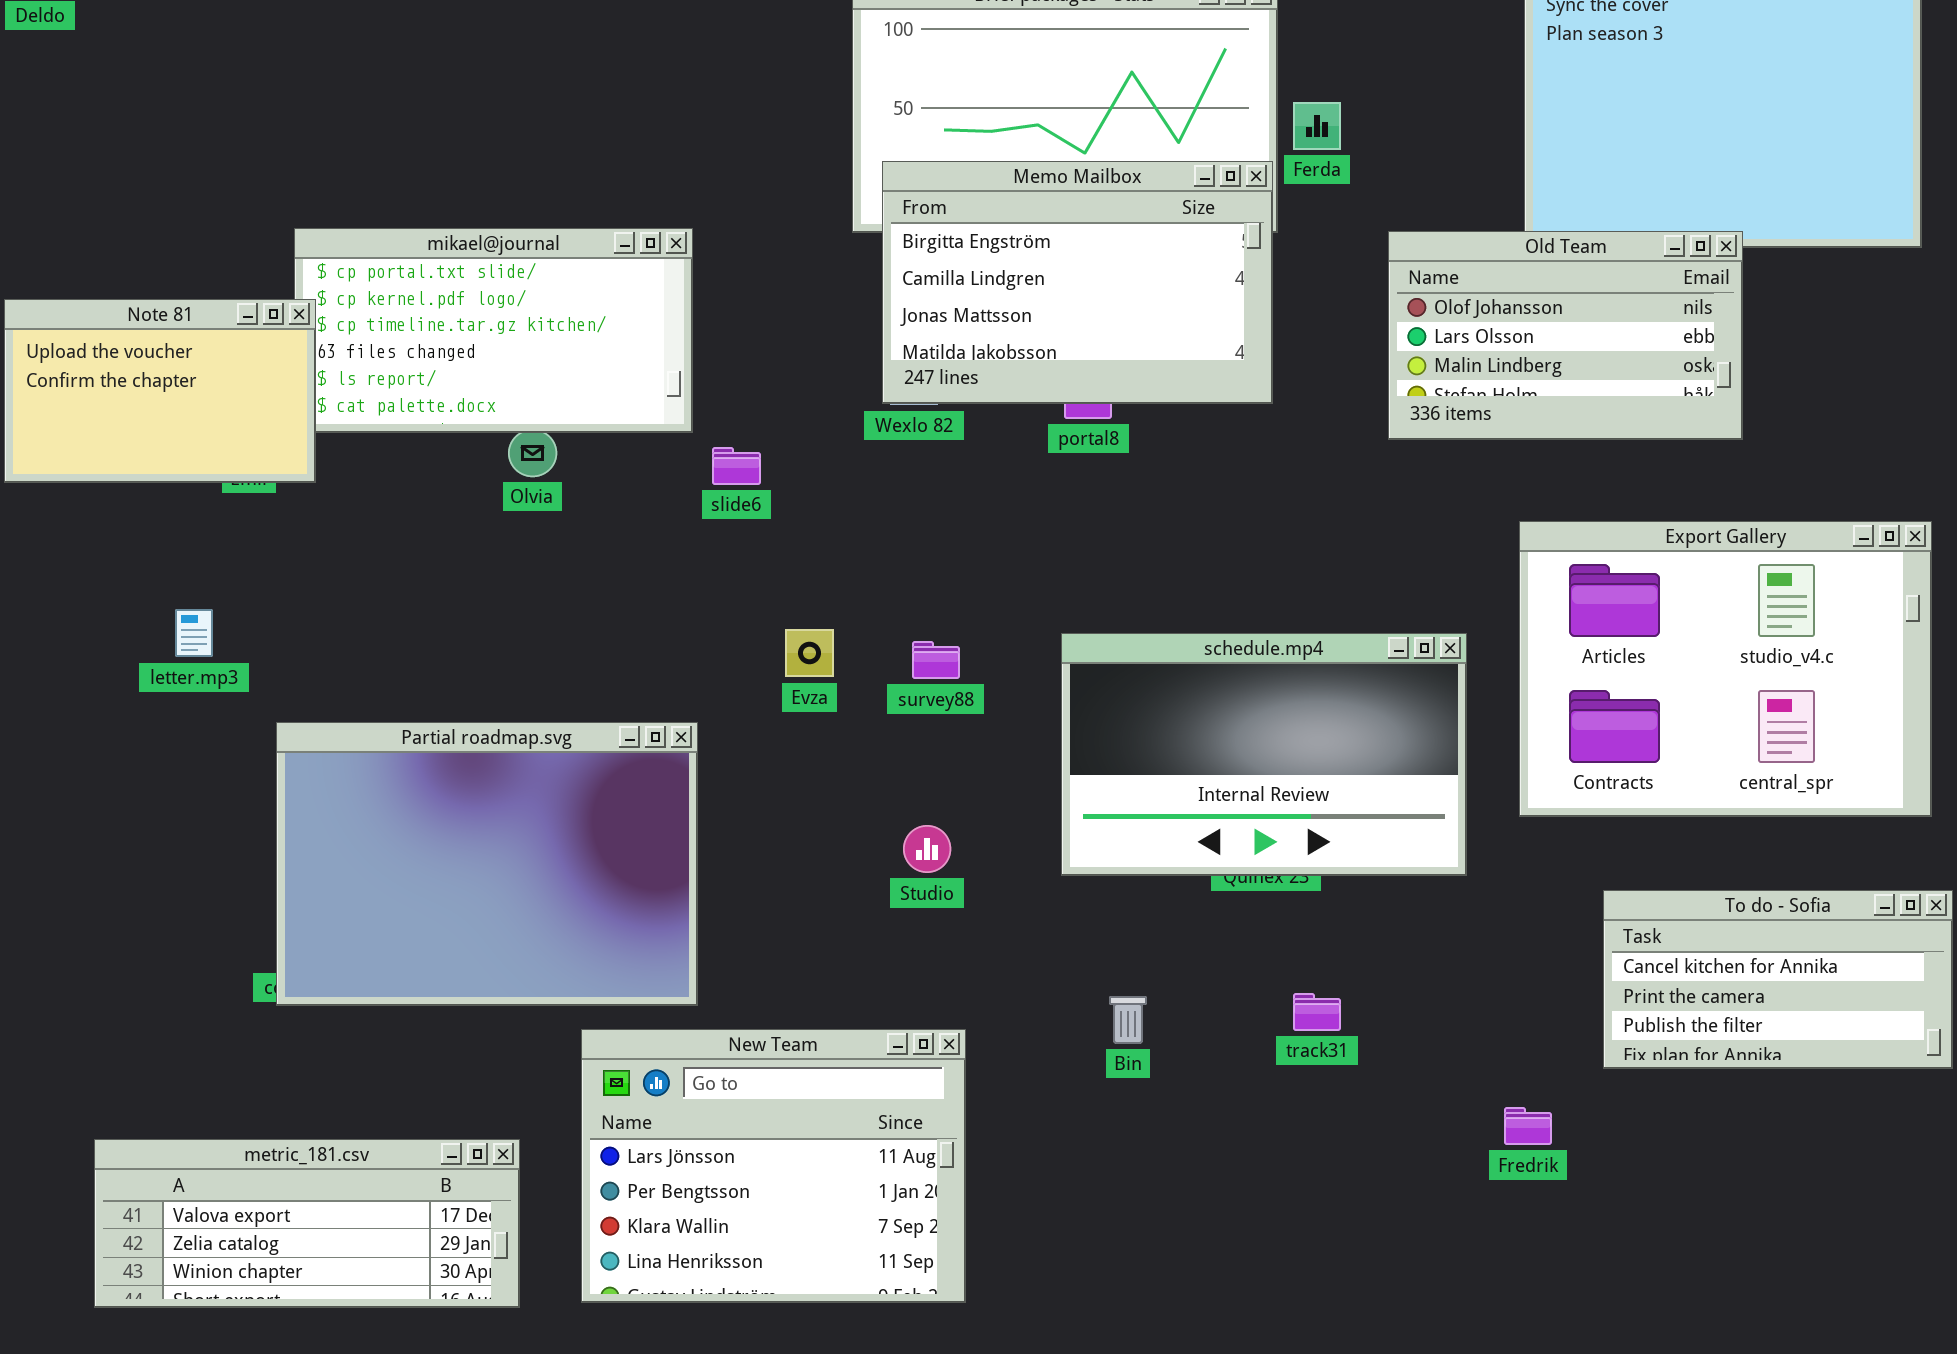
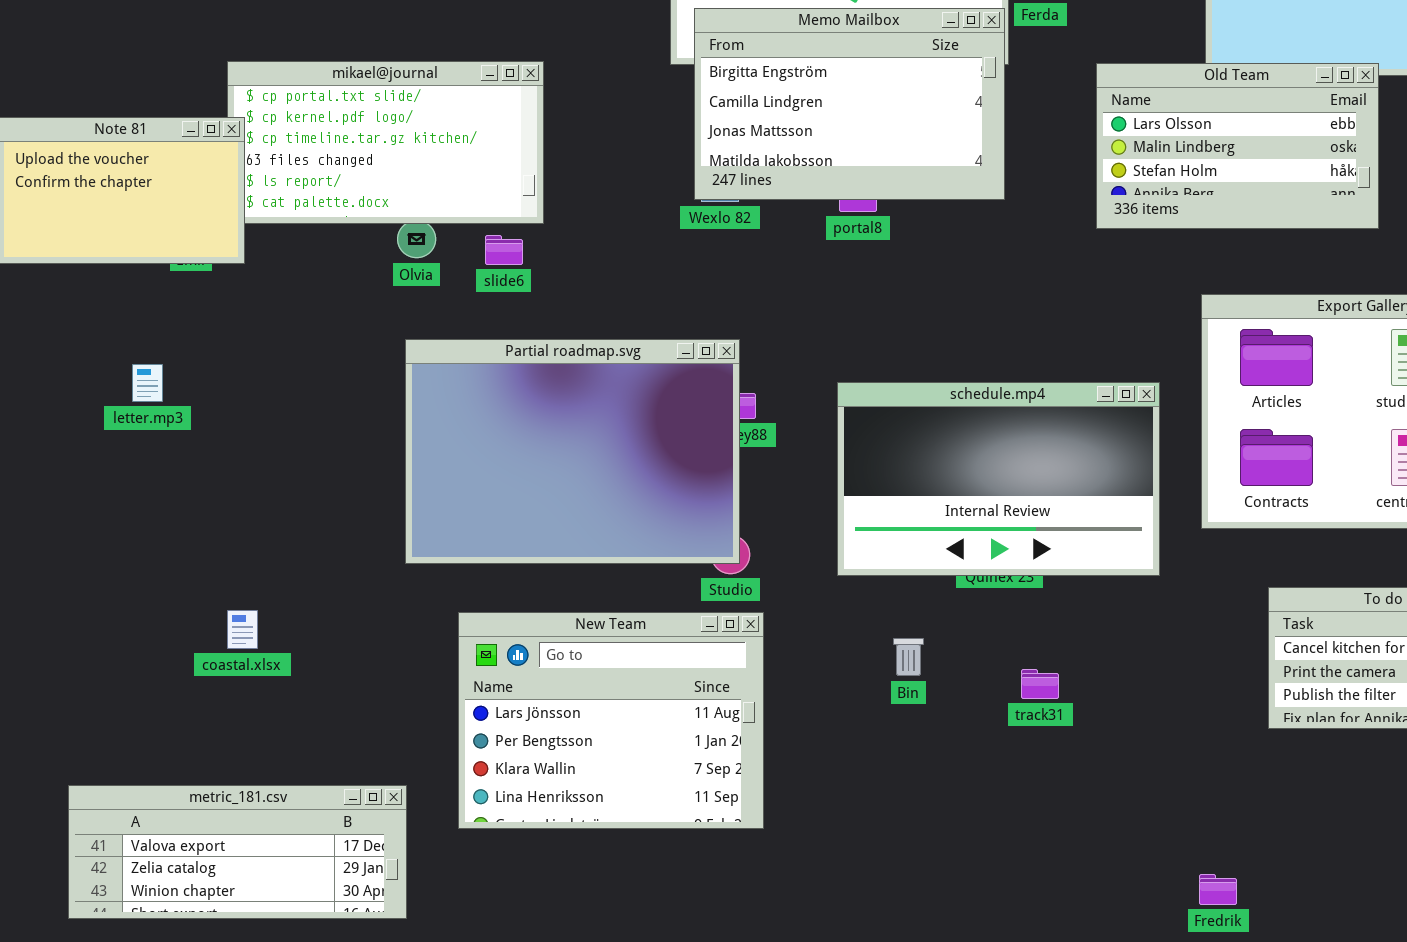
Old Team: [1388,231,1743,440] -> [1096,63,1379,229], scrolled down 1 row
slide6: [712,447,761,485] -> [485,235,523,265], moved
Partial roadmap.svg: [276,722,698,1006] -> [405,339,740,564], moved
Bin: [1109,996,1147,1044] -> [893,638,924,676], moved
New Team: [581,1029,966,1303] -> [458,612,764,829], moved
Fredrik: [1504,1107,1552,1145] -> [1199,874,1237,905], moved

